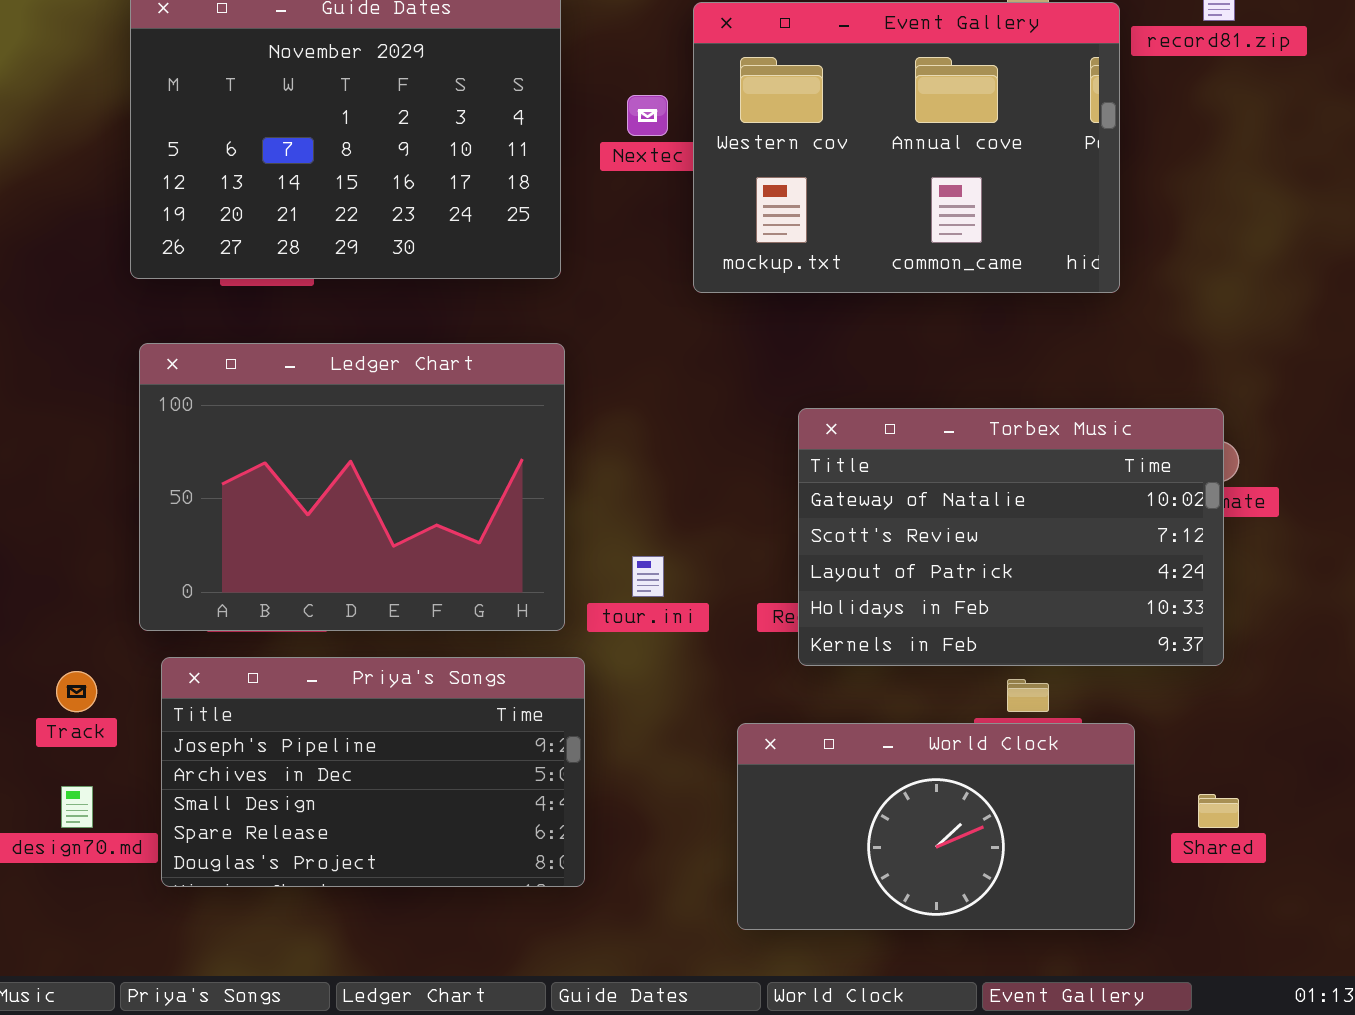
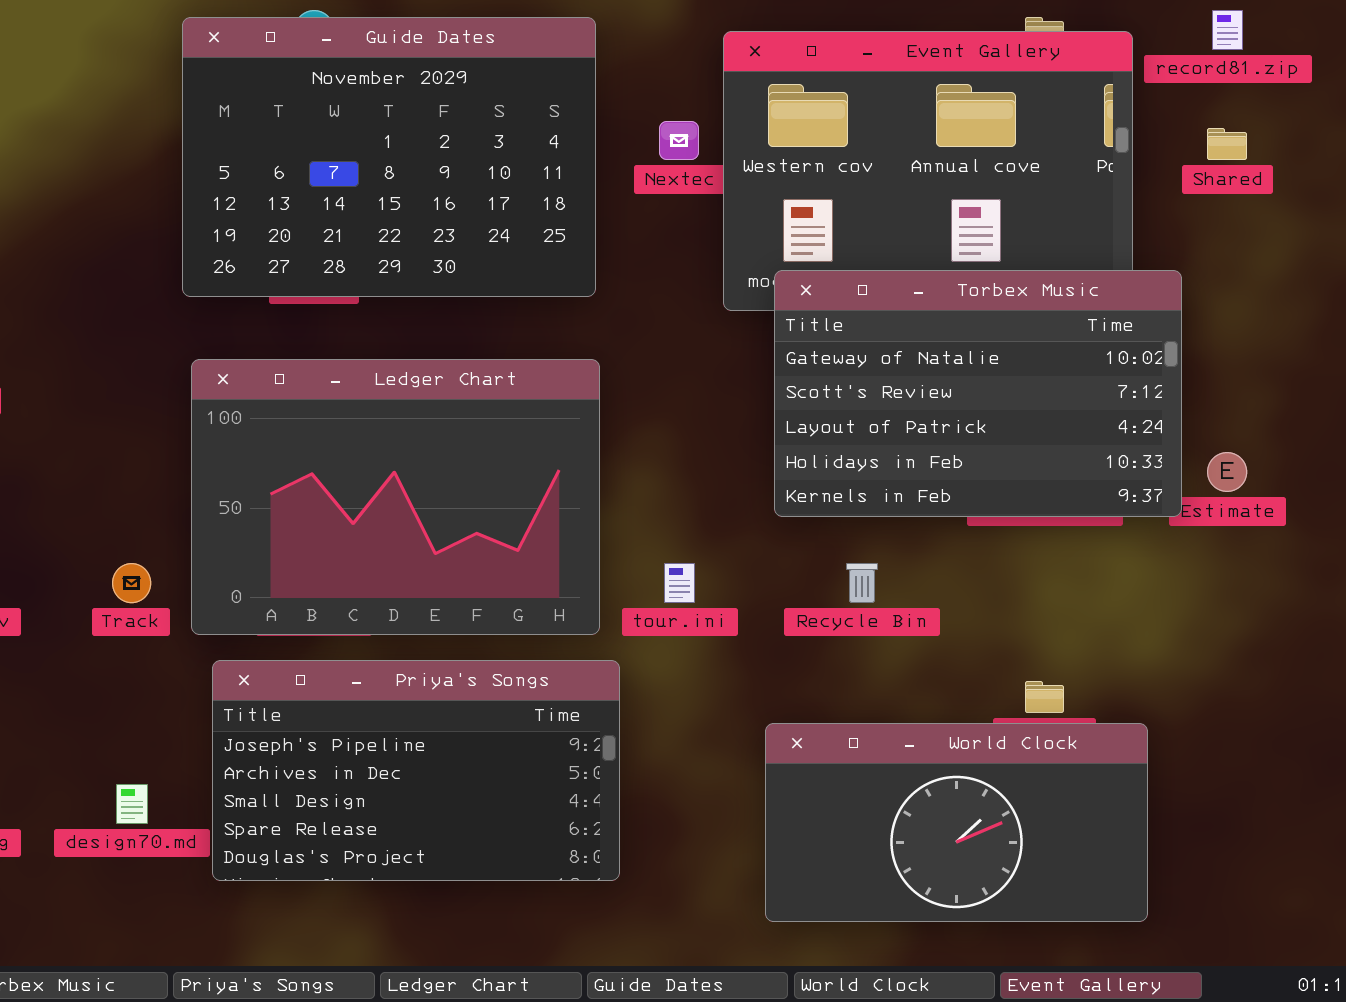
Torbex Music: [798,408,1224,666] -> [774,270,1182,517], moved
Track: [56,671,97,712] -> [112,563,151,603], moved
Shared: [1198,794,1239,828] -> [1207,128,1247,160], moved

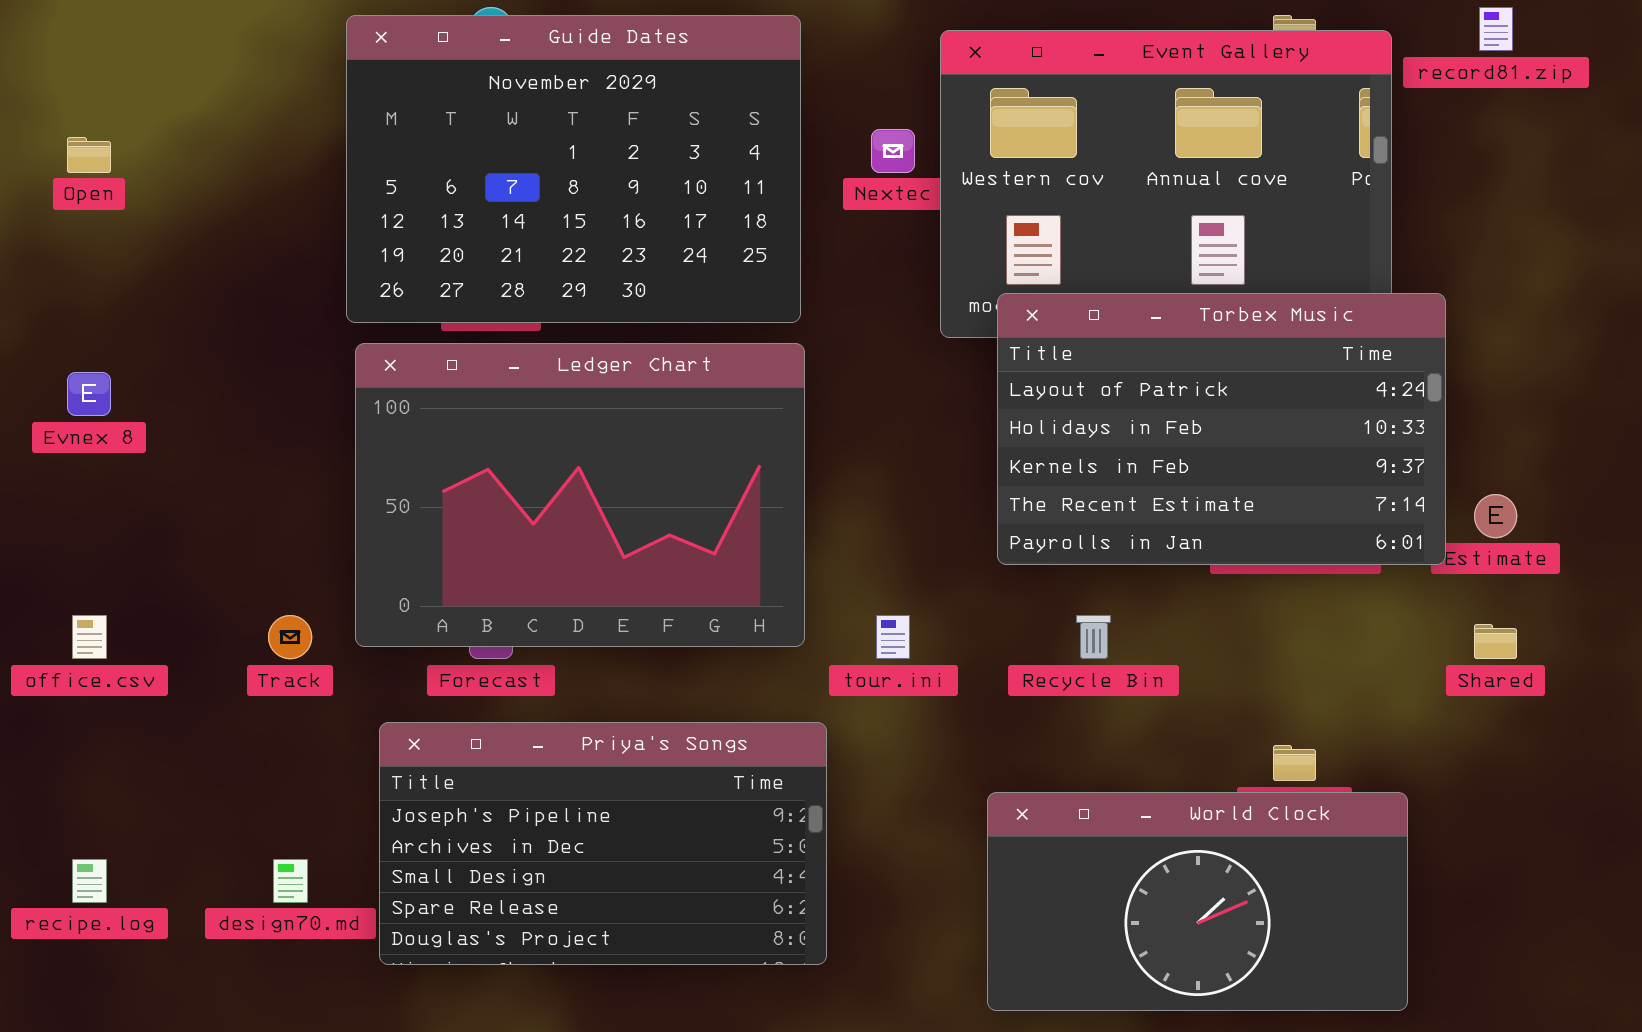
Shared: [1207,128,1247,160] -> [1474,624,1517,659], moved
Torbex Music: [774,270,1182,517] -> [997,293,1446,565], scrolled down 2 rows
Ledger Chart: [191,359,600,635] -> [355,343,805,647], moved

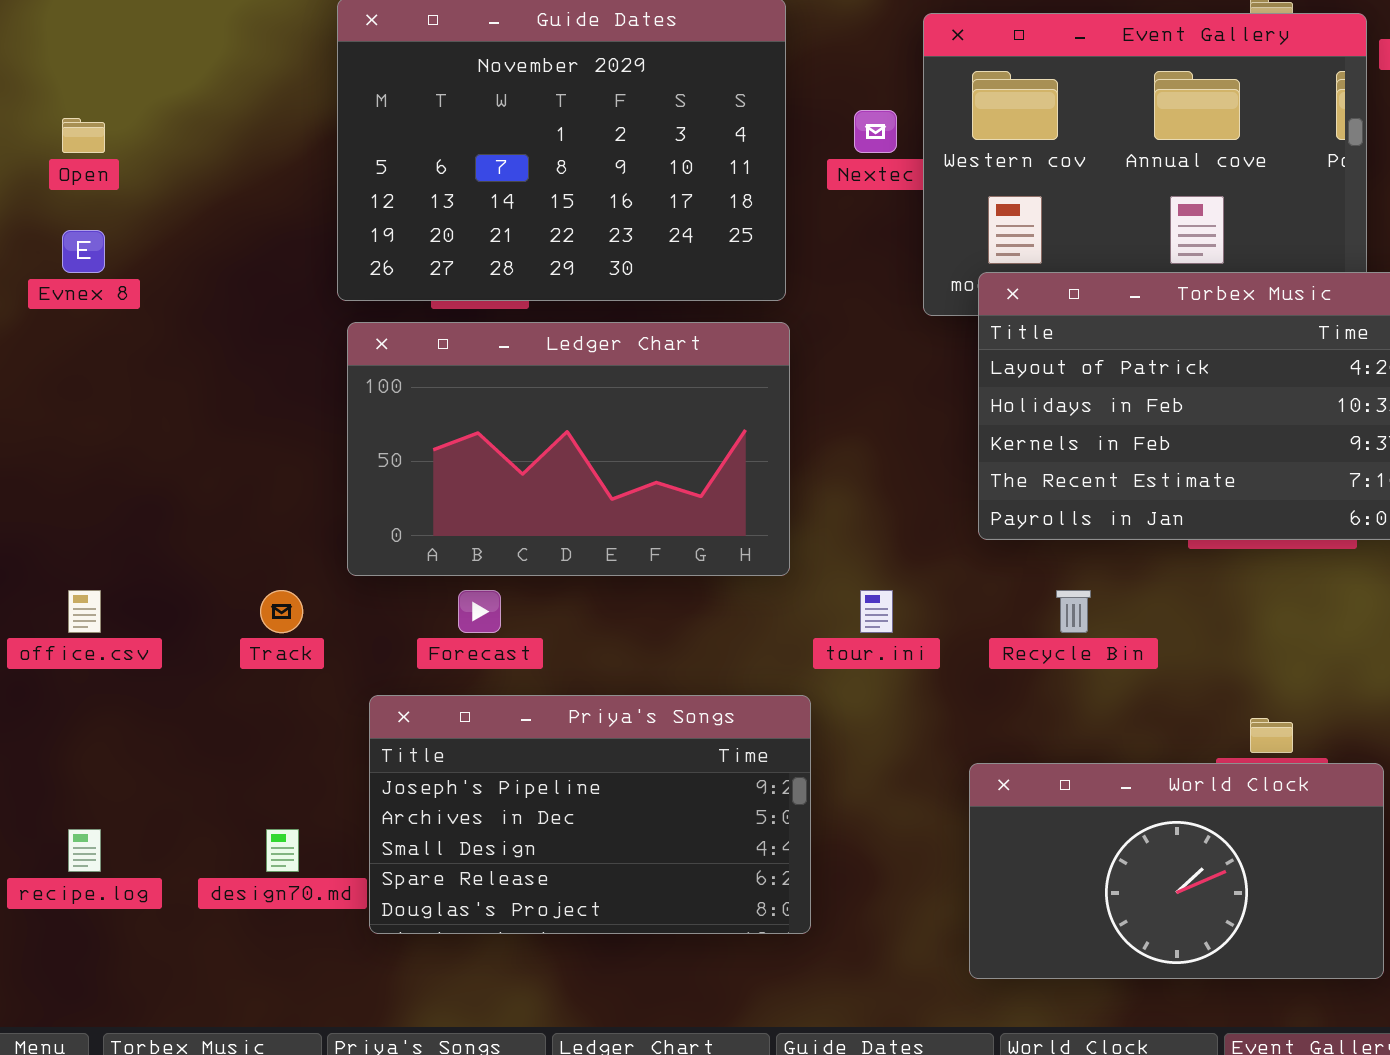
Ledger Chart: [355,343,805,647] -> [347,322,790,576], resized
Evnex 8: [67,372,111,416] -> [62,230,105,273], moved

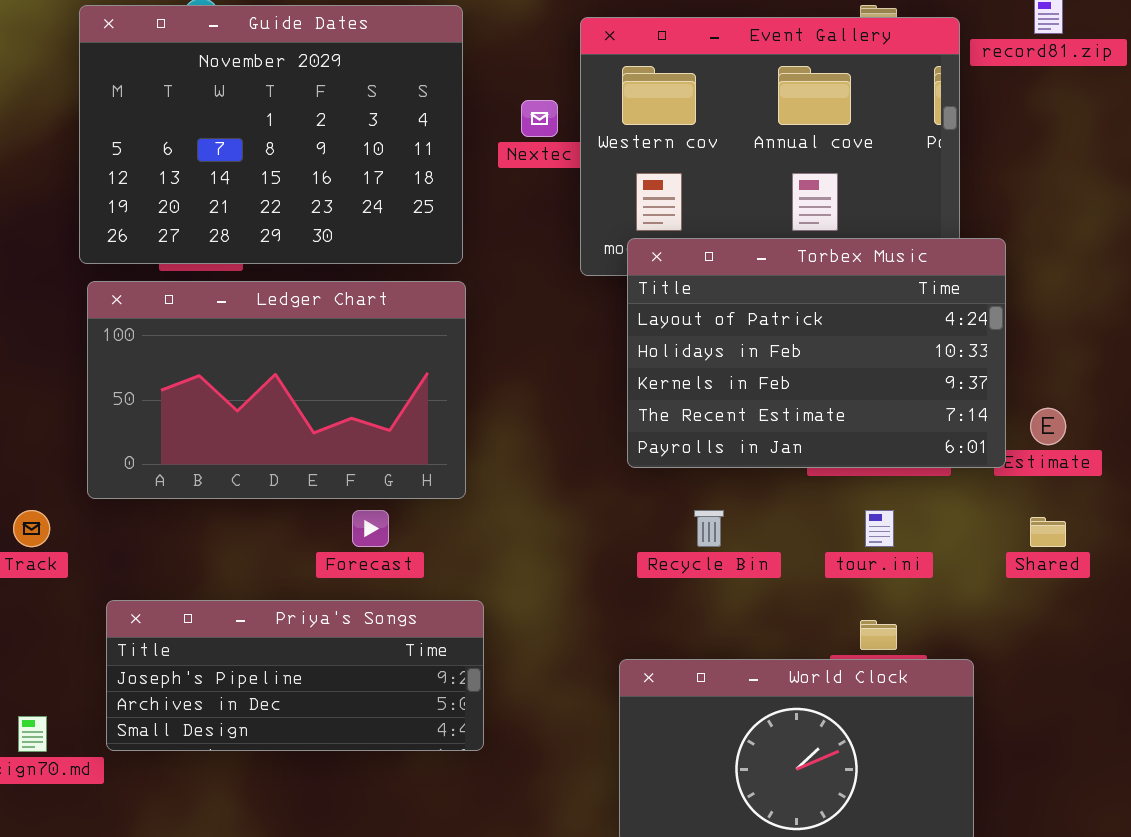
Forecast: [458,590,501,633] -> [352,510,389,547], moved
tour.ini: [860,590,893,633] -> [865,510,894,547], moved
Priya's Songs: [369,695,811,934] -> [106,600,484,751], resized

